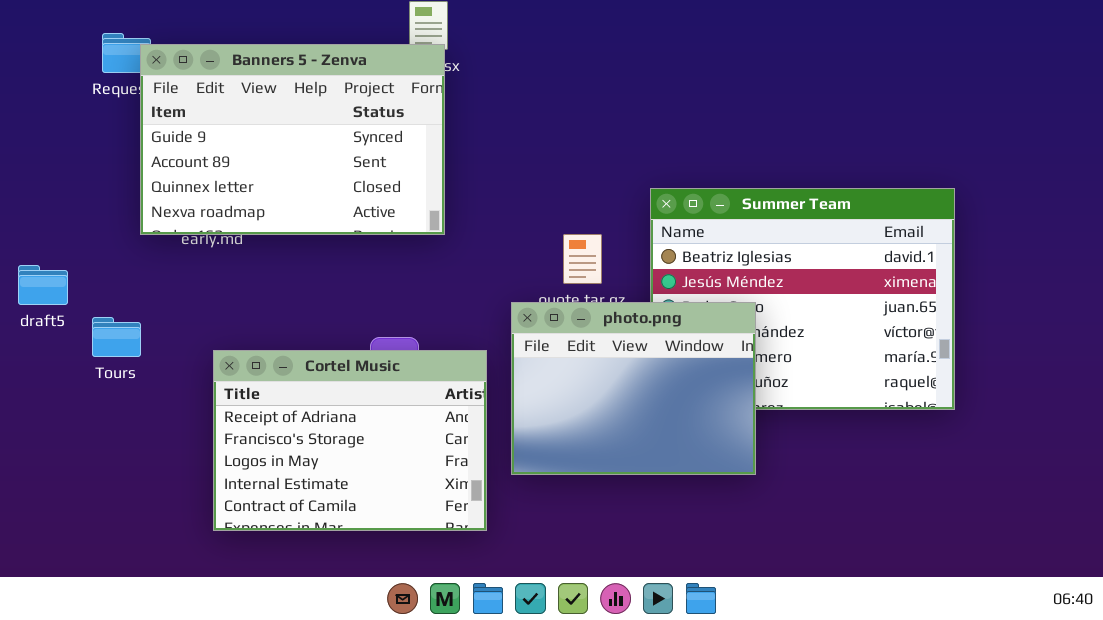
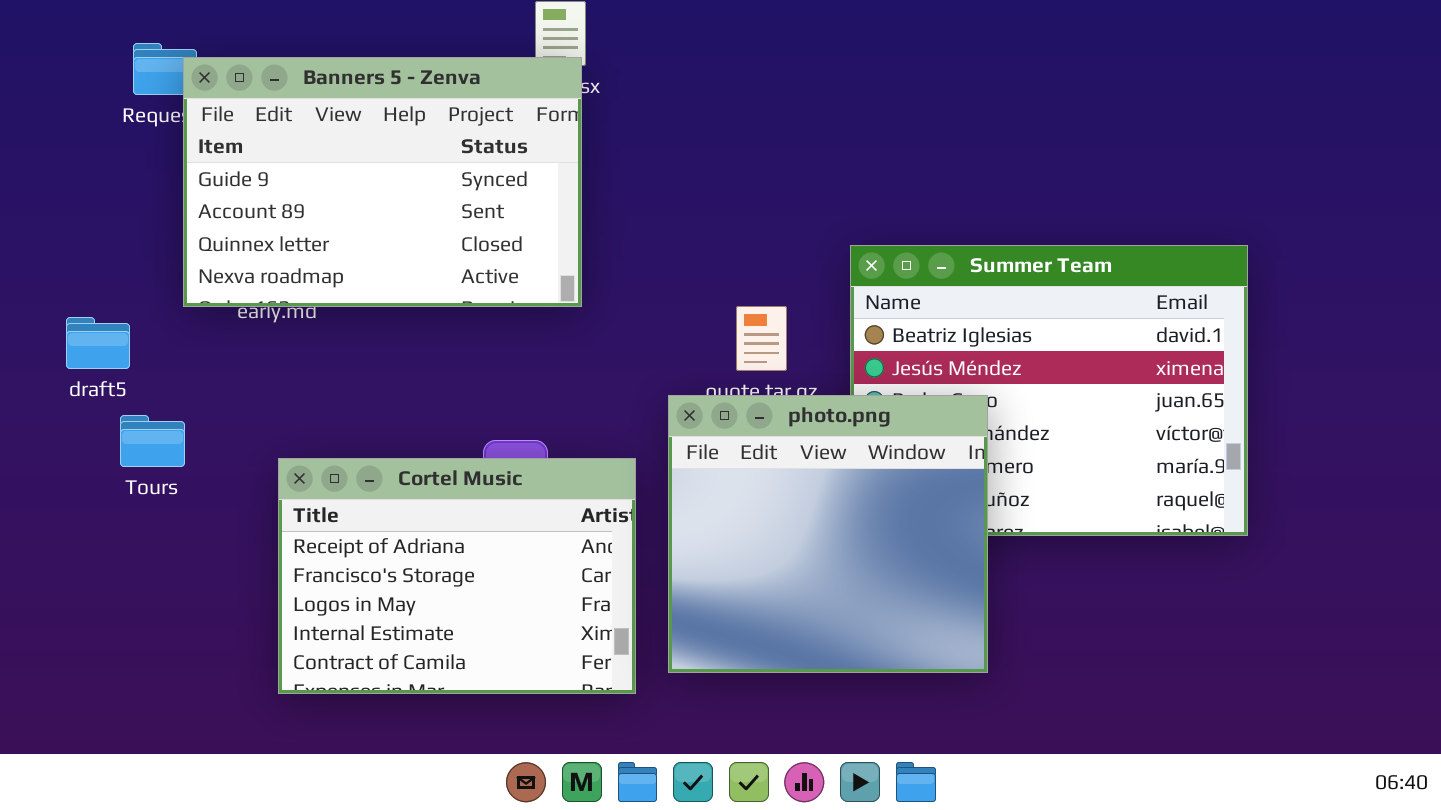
draft5: [18,265,68,305] -> [66,317,130,369], moved
photo.png: [511,302,756,475] -> [668,395,988,673], resized

